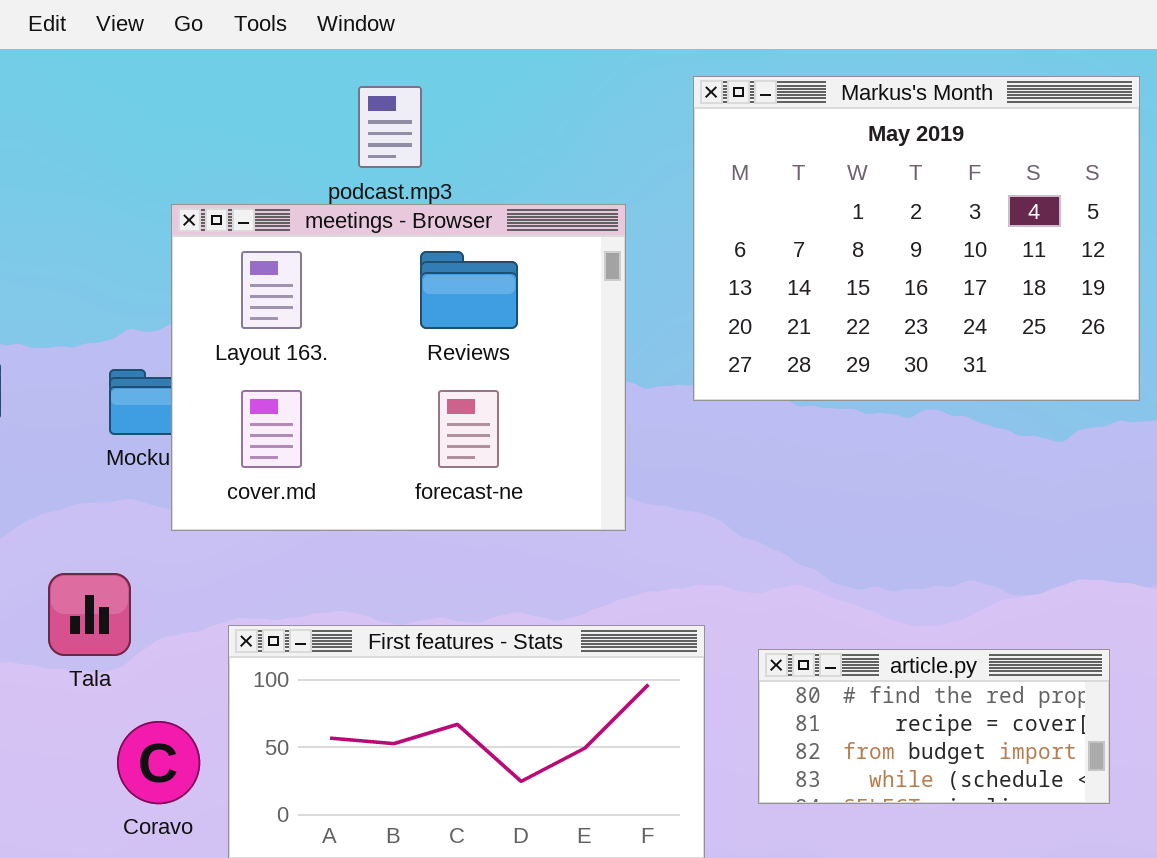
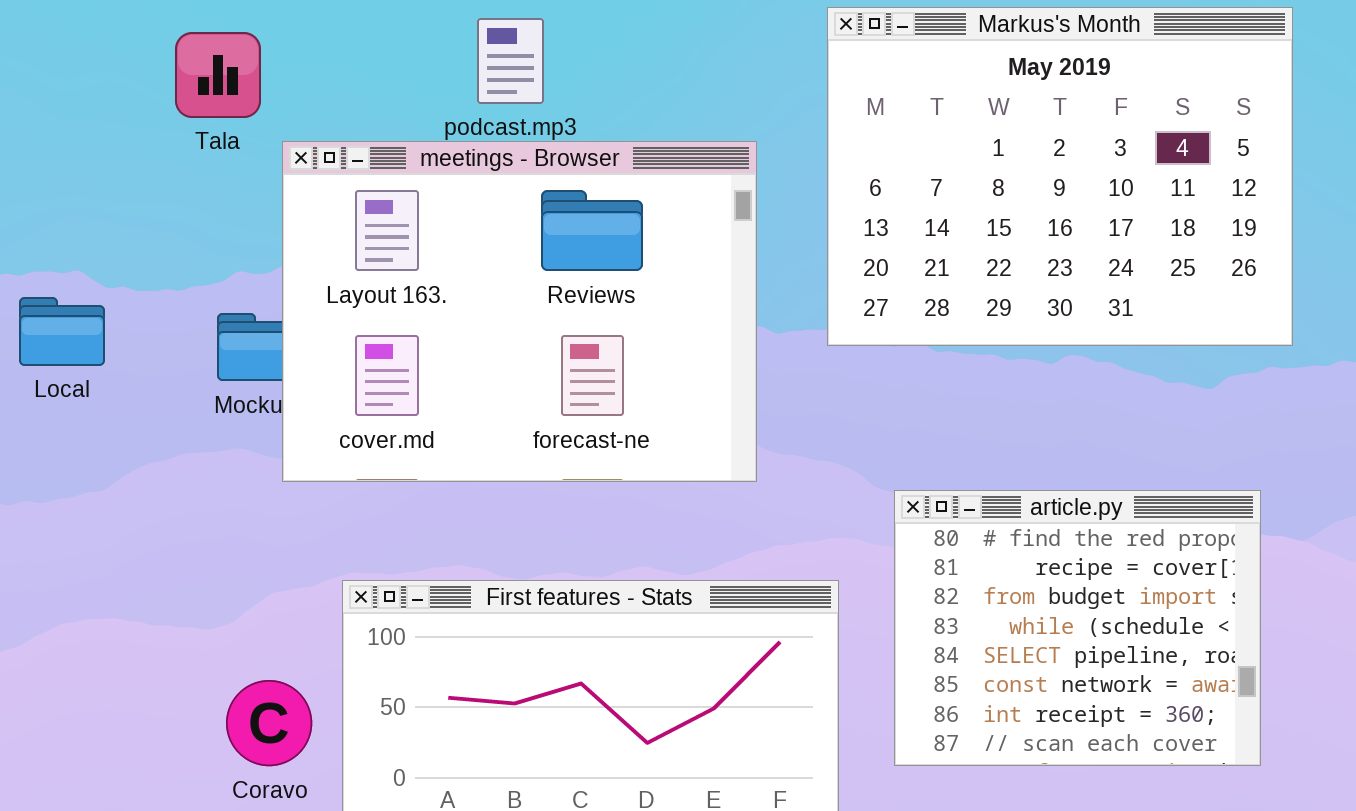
Tala: [48,573,131,656] -> [175,32,261,118], moved
article.py: [758,649,1110,804] -> [894,490,1261,766], resized

